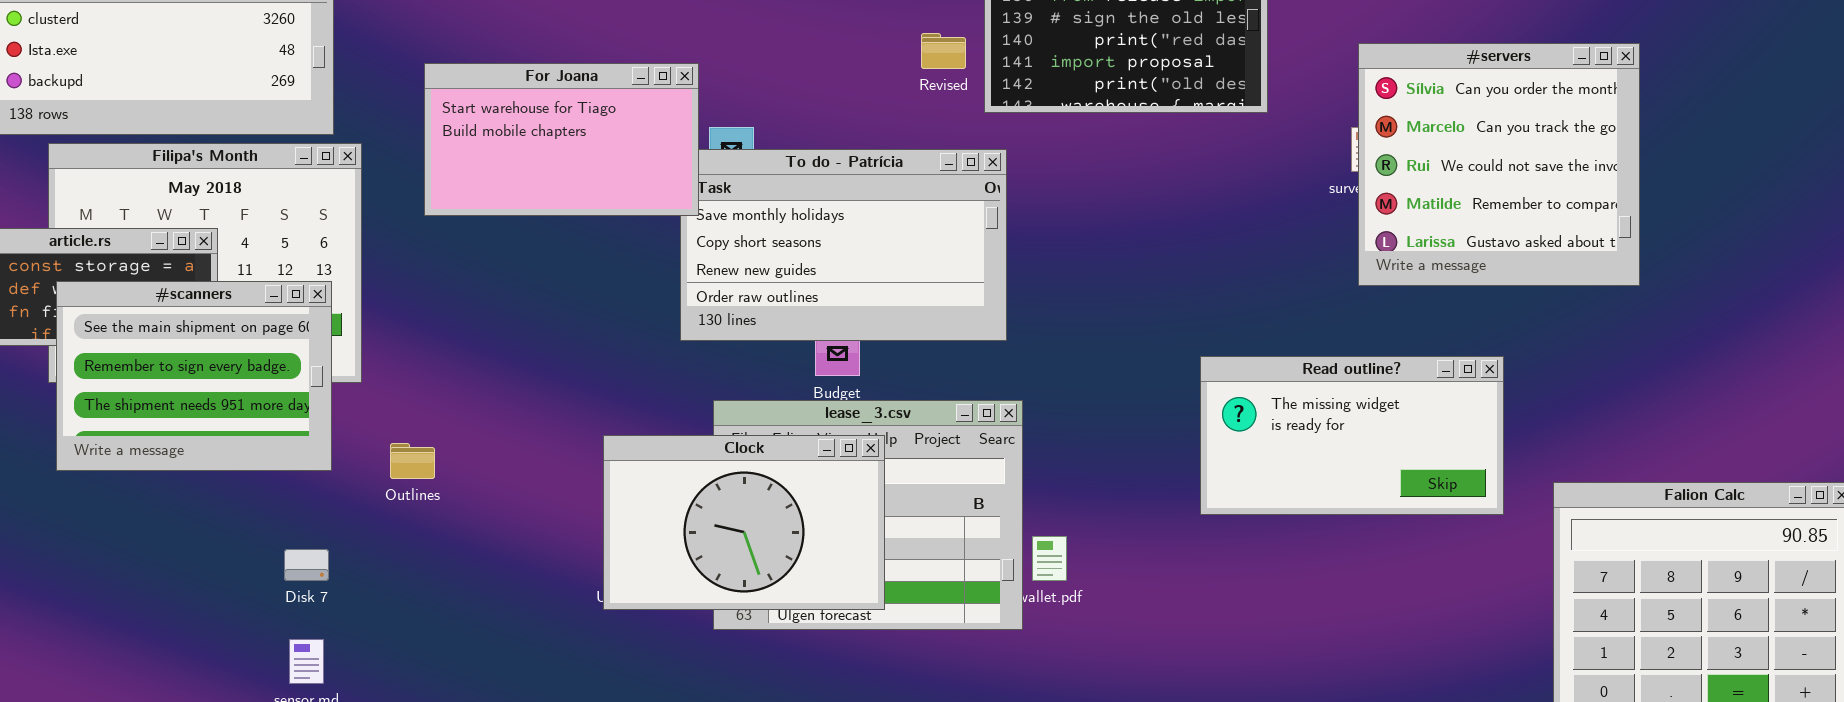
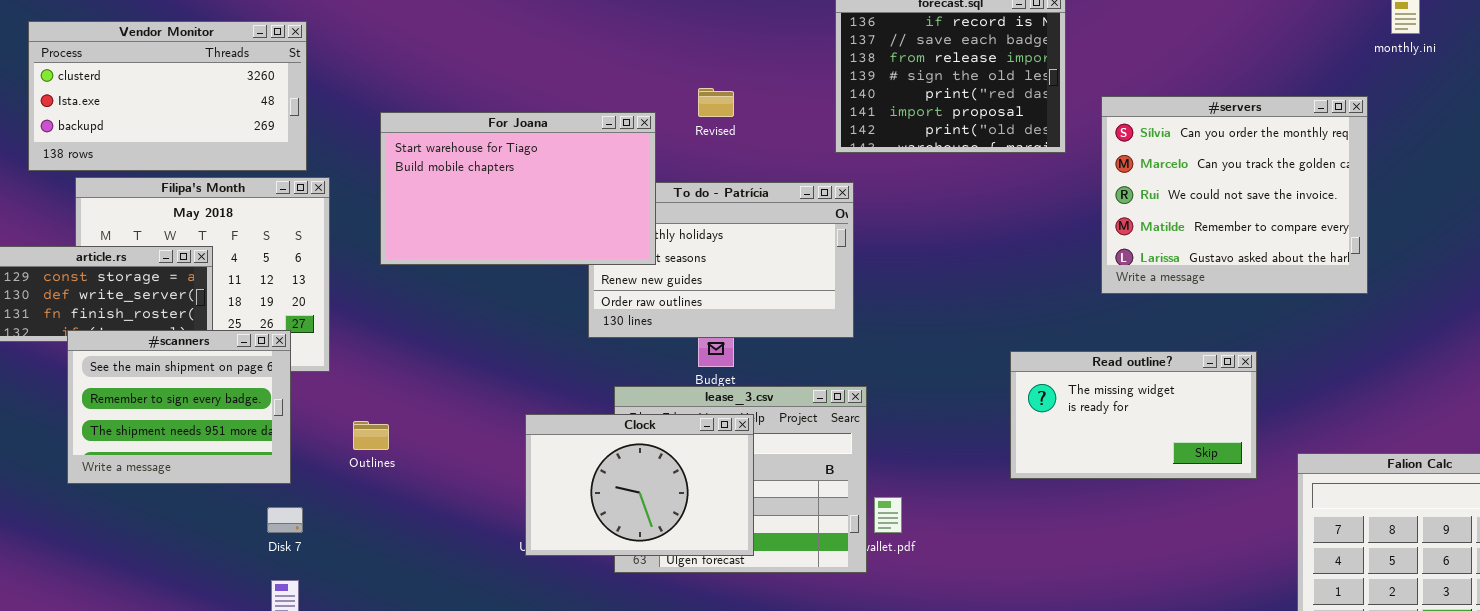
Revised: [921,33,966,69] -> [698,88,734,117], moved
#servers: [1358,43,1640,286] -> [1101,96,1368,294], resized
For Joana: [424,63,699,216] -> [380,112,656,265], resized
#scanners: [56,281,332,471] -> [67,330,291,484], moved

